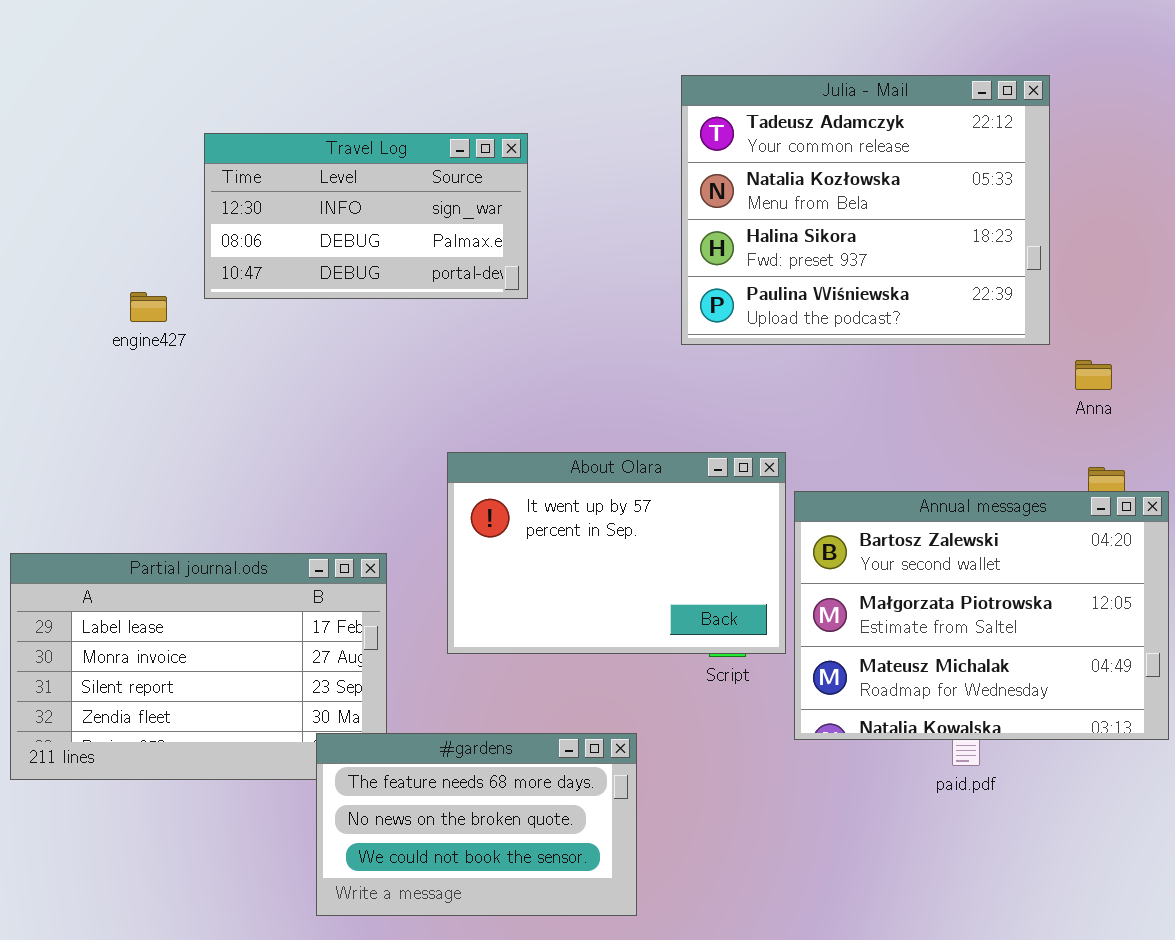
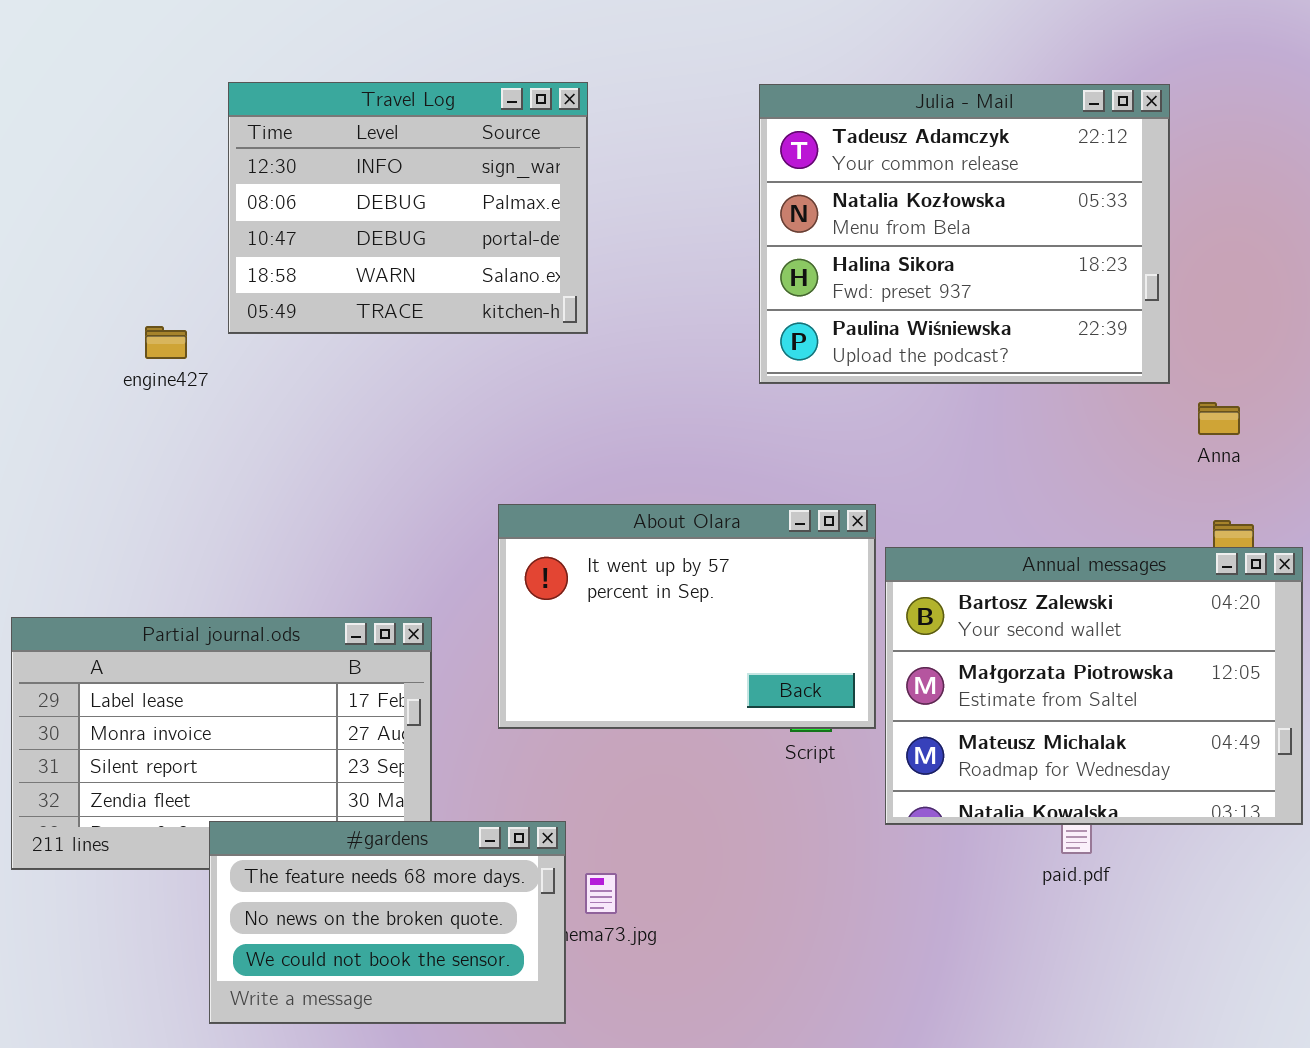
Travel Log: [204,133,528,299] -> [228,82,588,334], resized
#gardens: [316,733,637,916] -> [209,821,566,1024], moved

